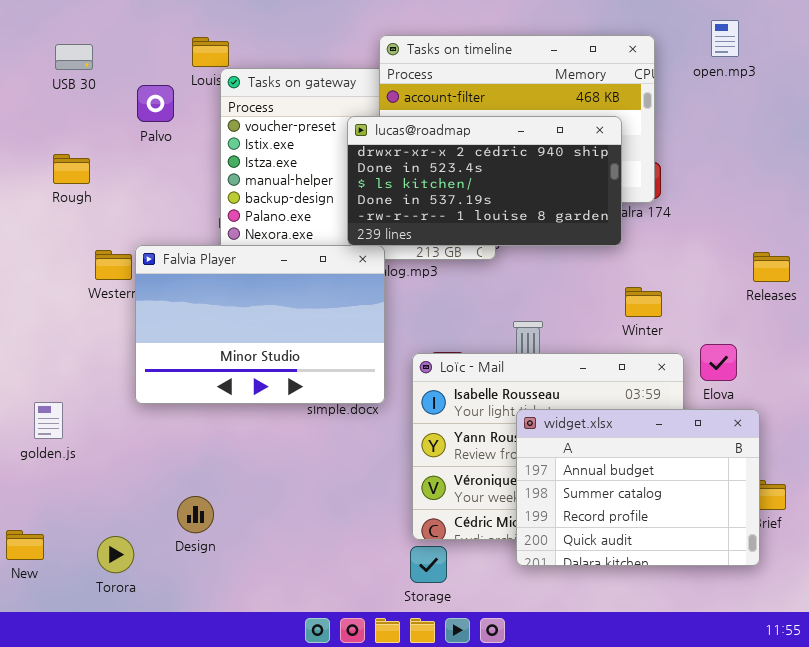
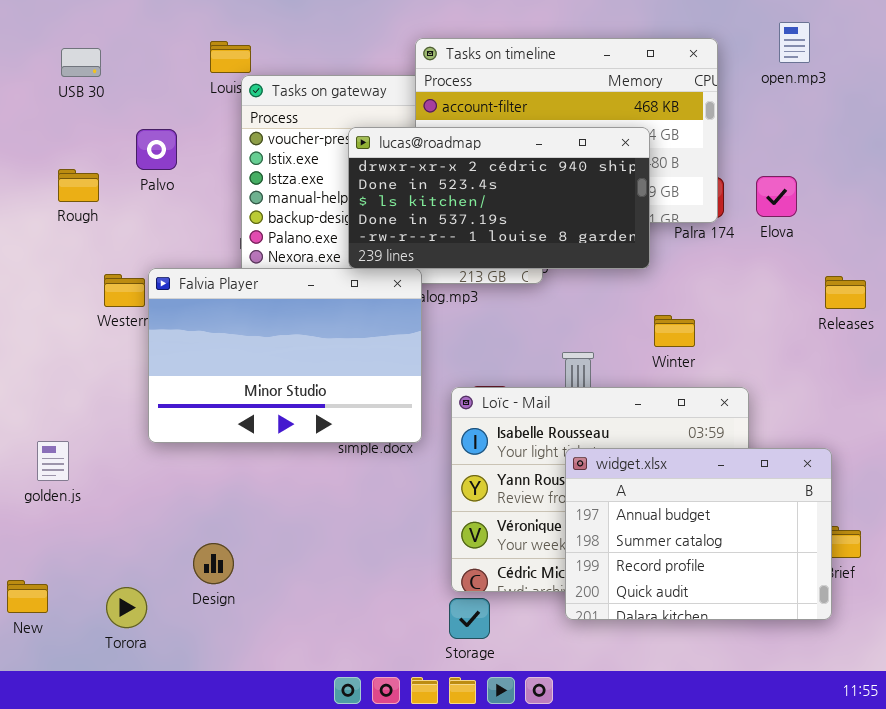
Palvo: [137,85,174,122] -> [136,129,177,170], moved
lucas@roadmap: [347,116,622,246] -> [348,127,650,269], moved
Winter: [625,287,662,317] -> [654,315,695,347], moved
Elova: [700,344,737,381] -> [756,176,797,217], moved

